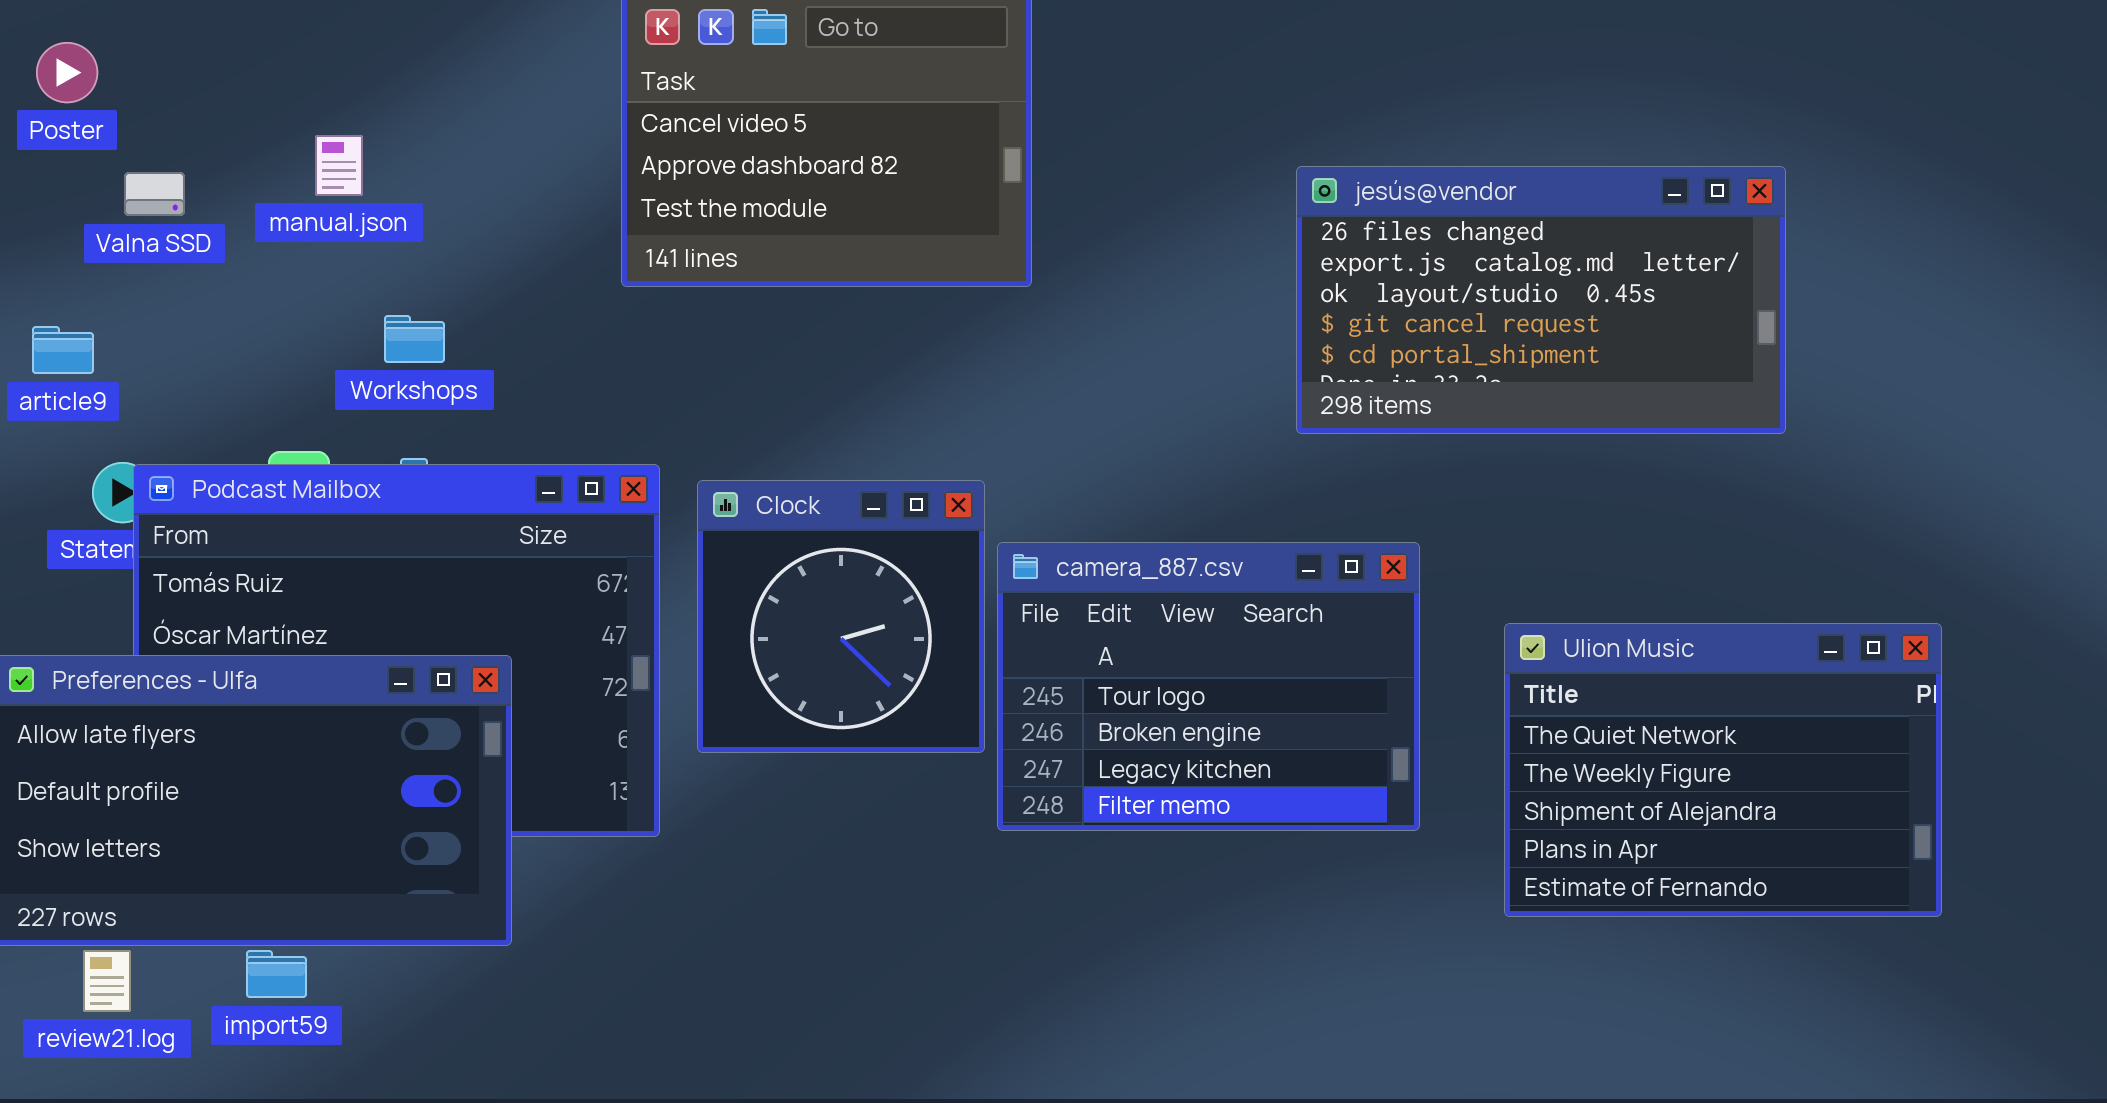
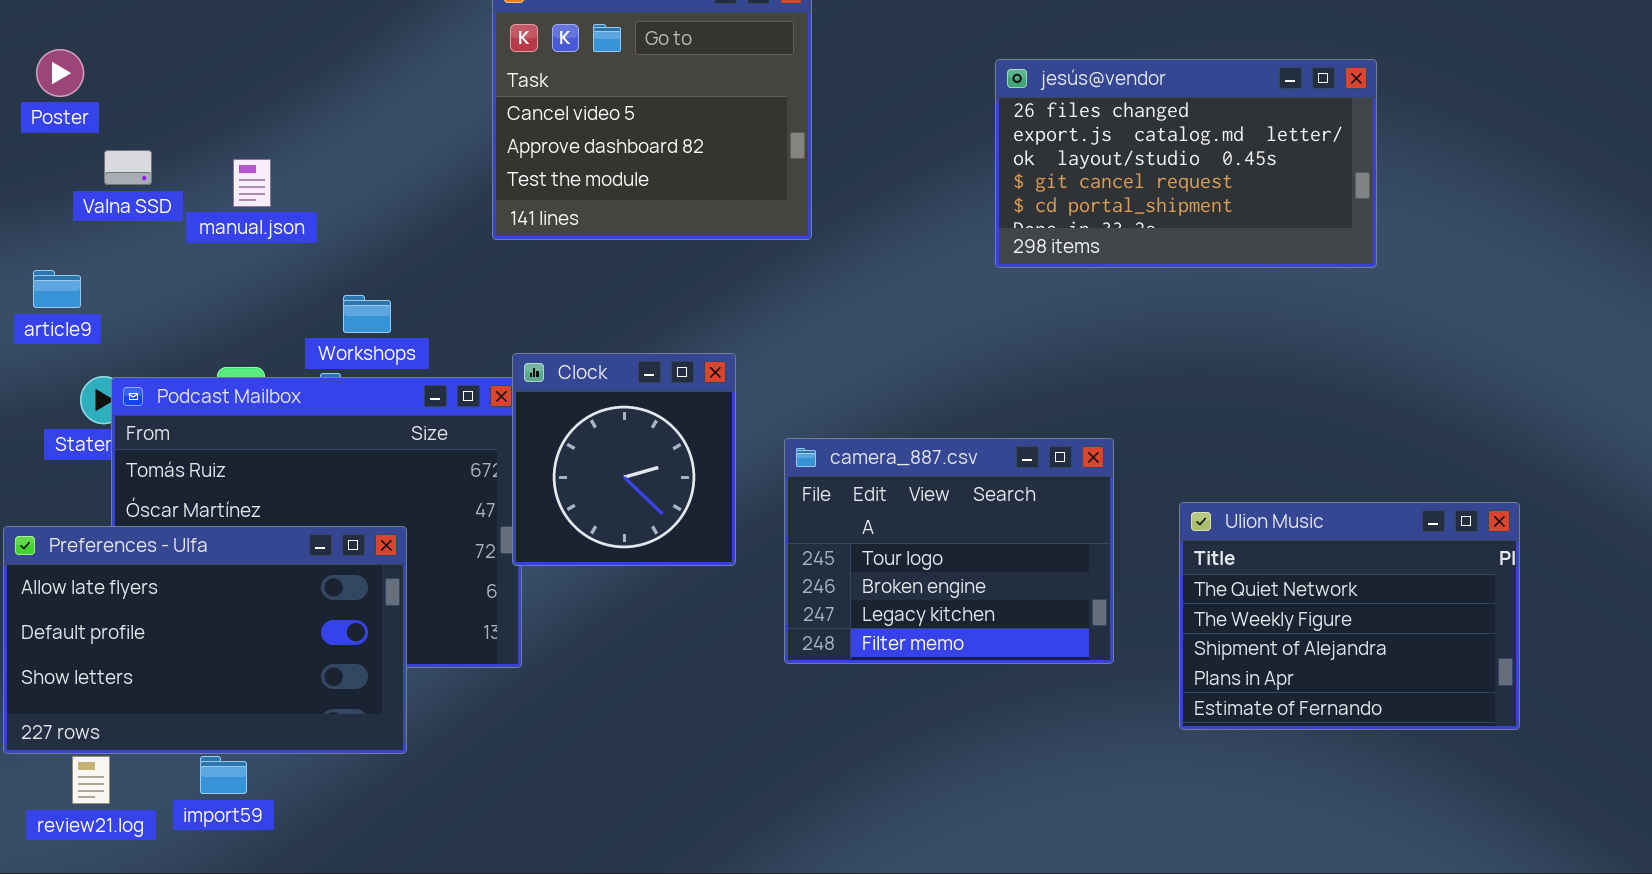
manual.json: [315,135,363,196] -> [233,159,271,207], moved
jesús@vendor: [1296,166,1786,434] -> [995,59,1377,268], moved
Workshops: [384,315,445,363] -> [343,295,391,333], moved
Clock: [697,480,985,753] -> [512,353,736,566], moved

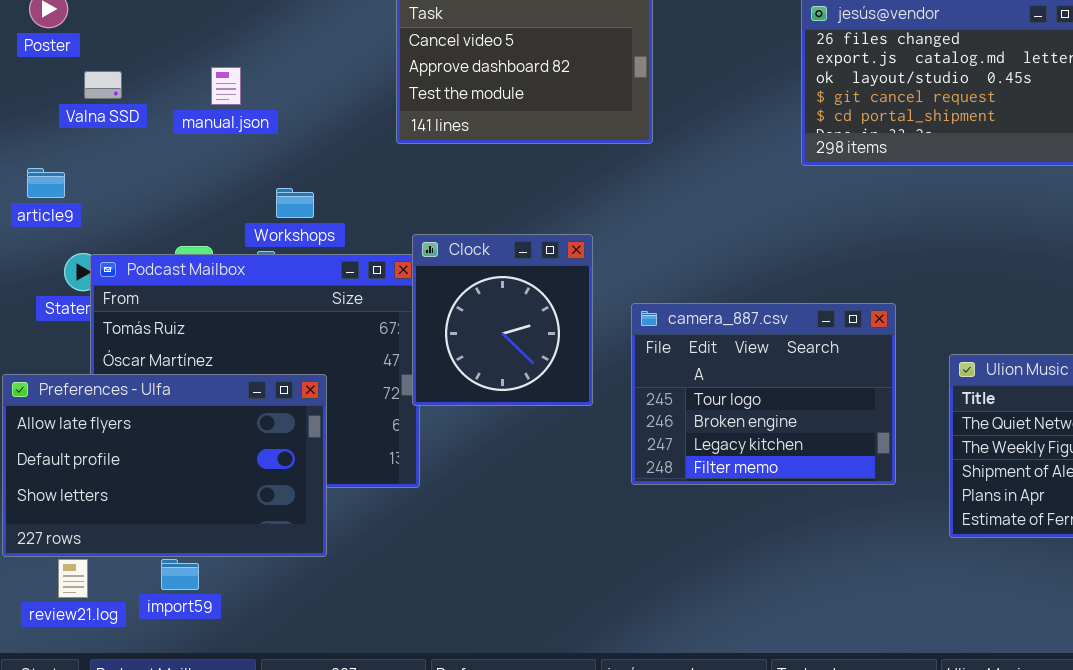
manual.json: [233,159,271,207] -> [211,67,241,105], moved

